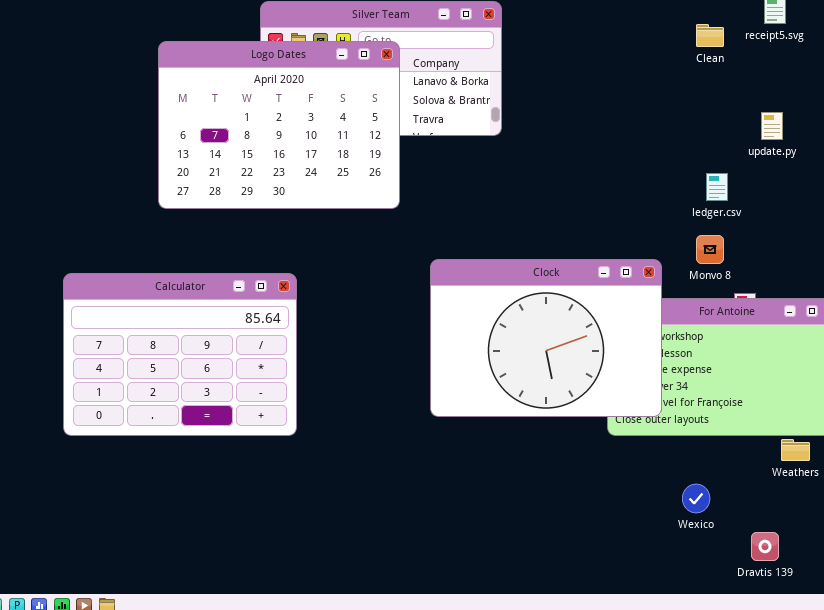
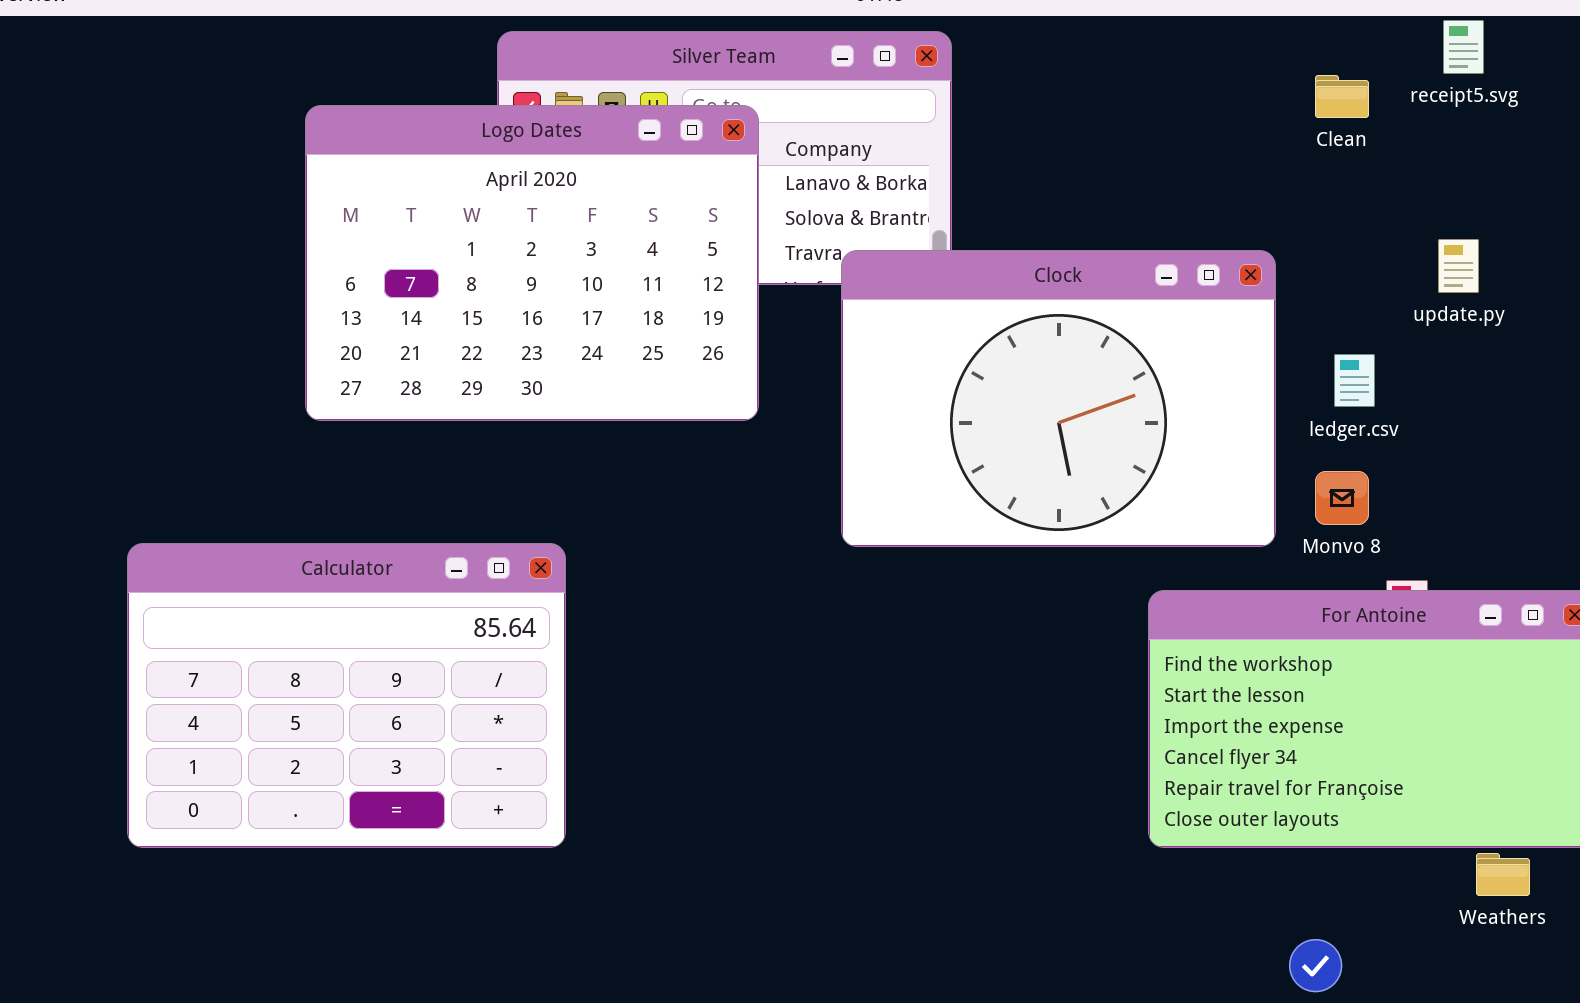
Clock: [430,259,662,417] -> [841,250,1276,547], moved

